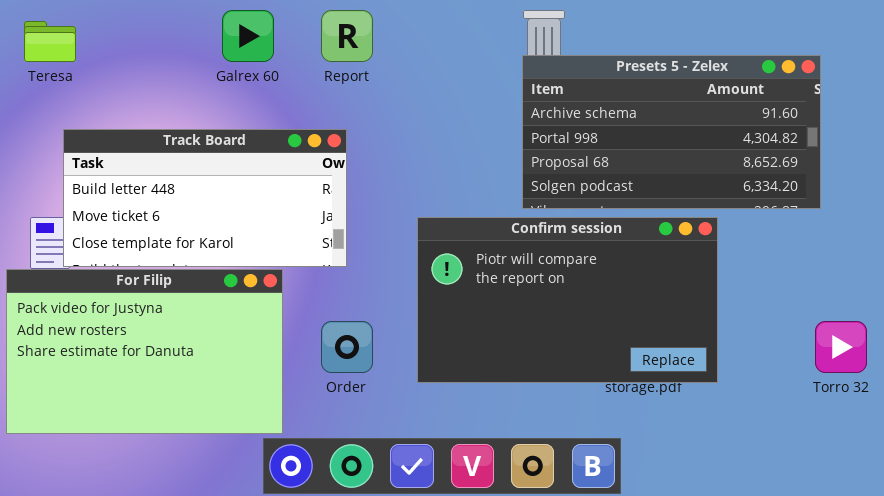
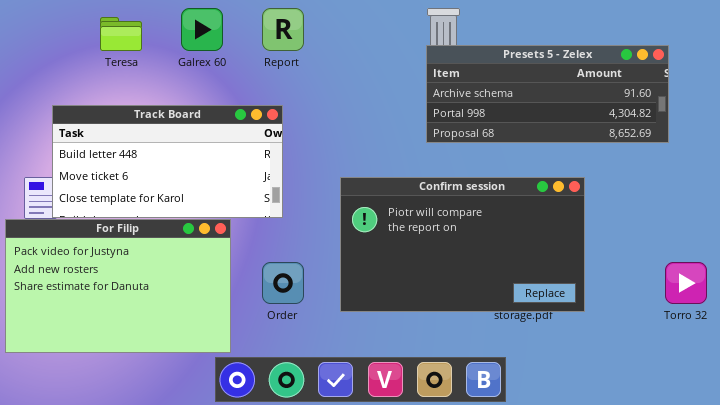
Teresa: [24,21,76,62] -> [100,17,142,51], moved
Presets 5 - Zelex: [522,55,821,209] -> [426,45,669,143], resized

